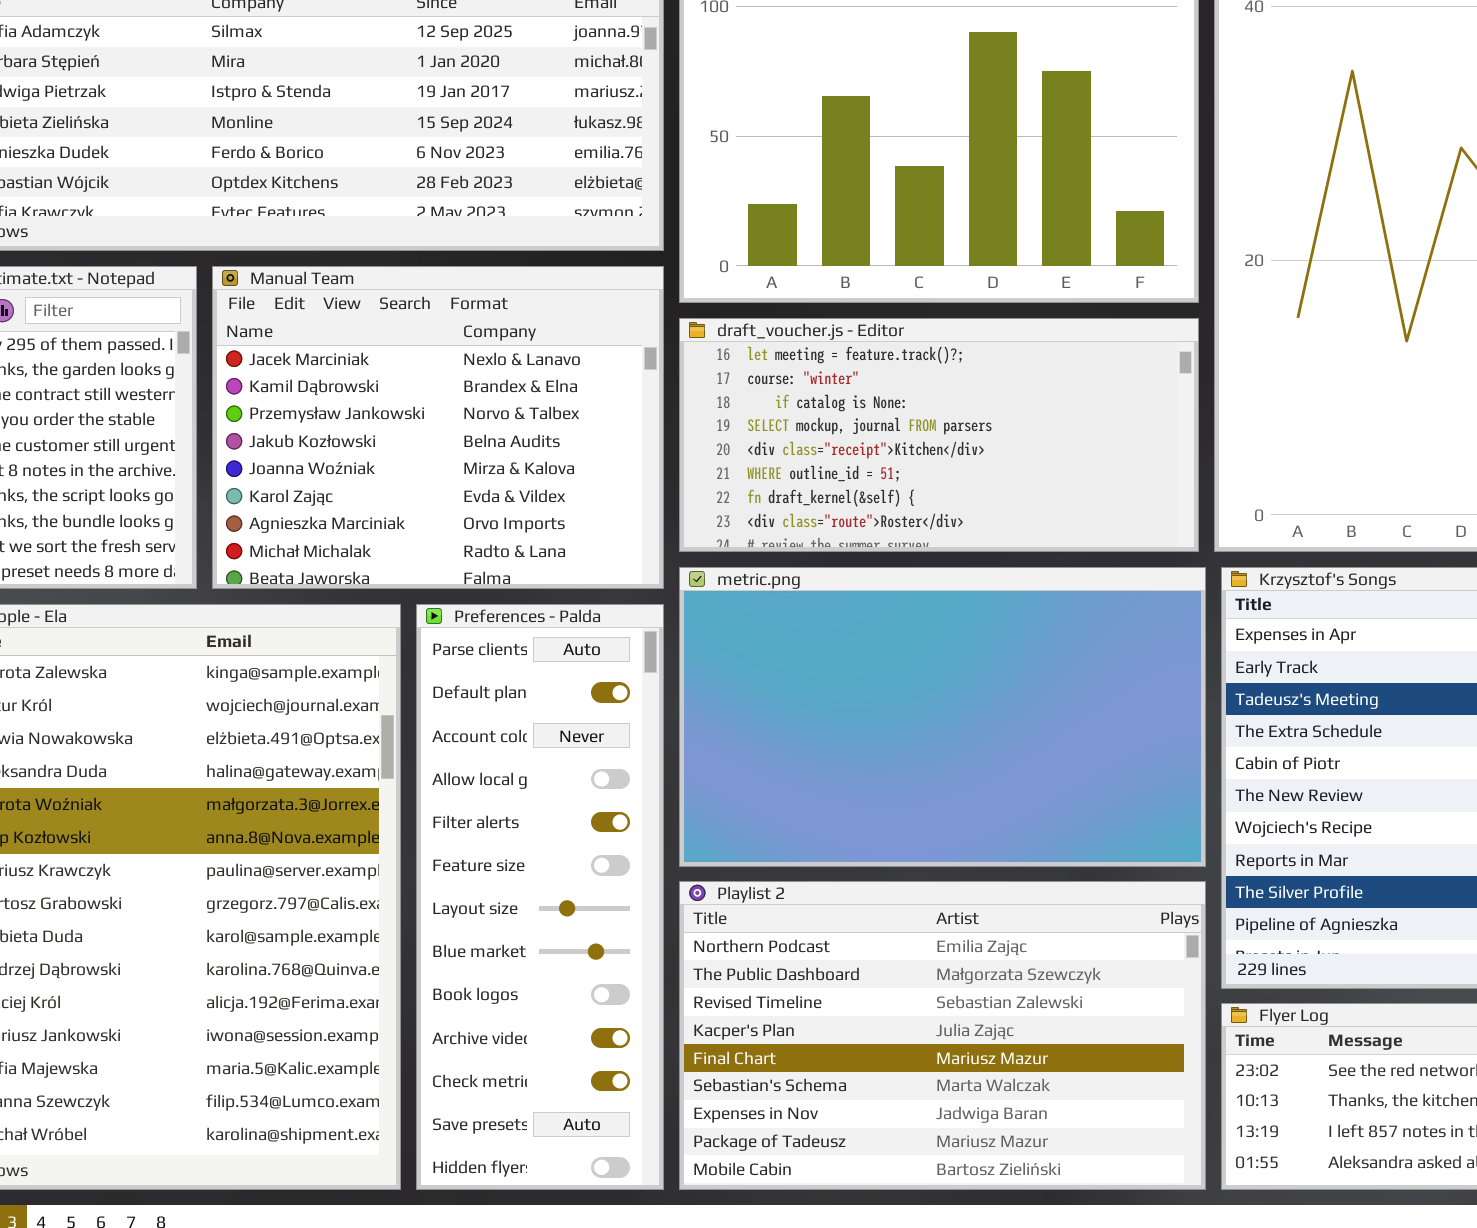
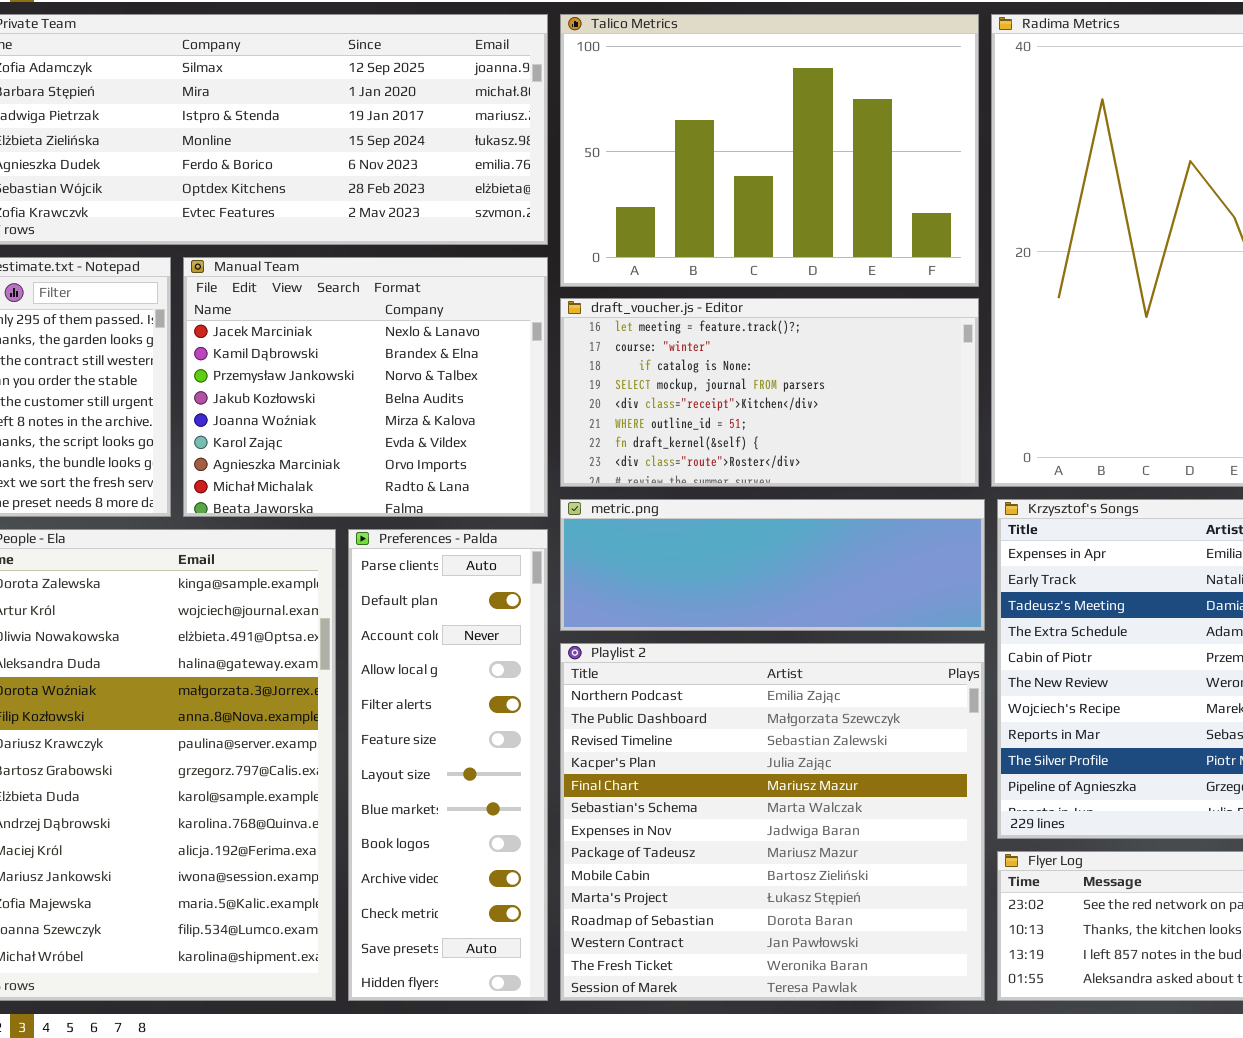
metric.png: [679,567,1206,867] -> [560,499,985,631], resized
Playlist 2: [679,881,1206,1190] -> [560,643,985,1001], resized

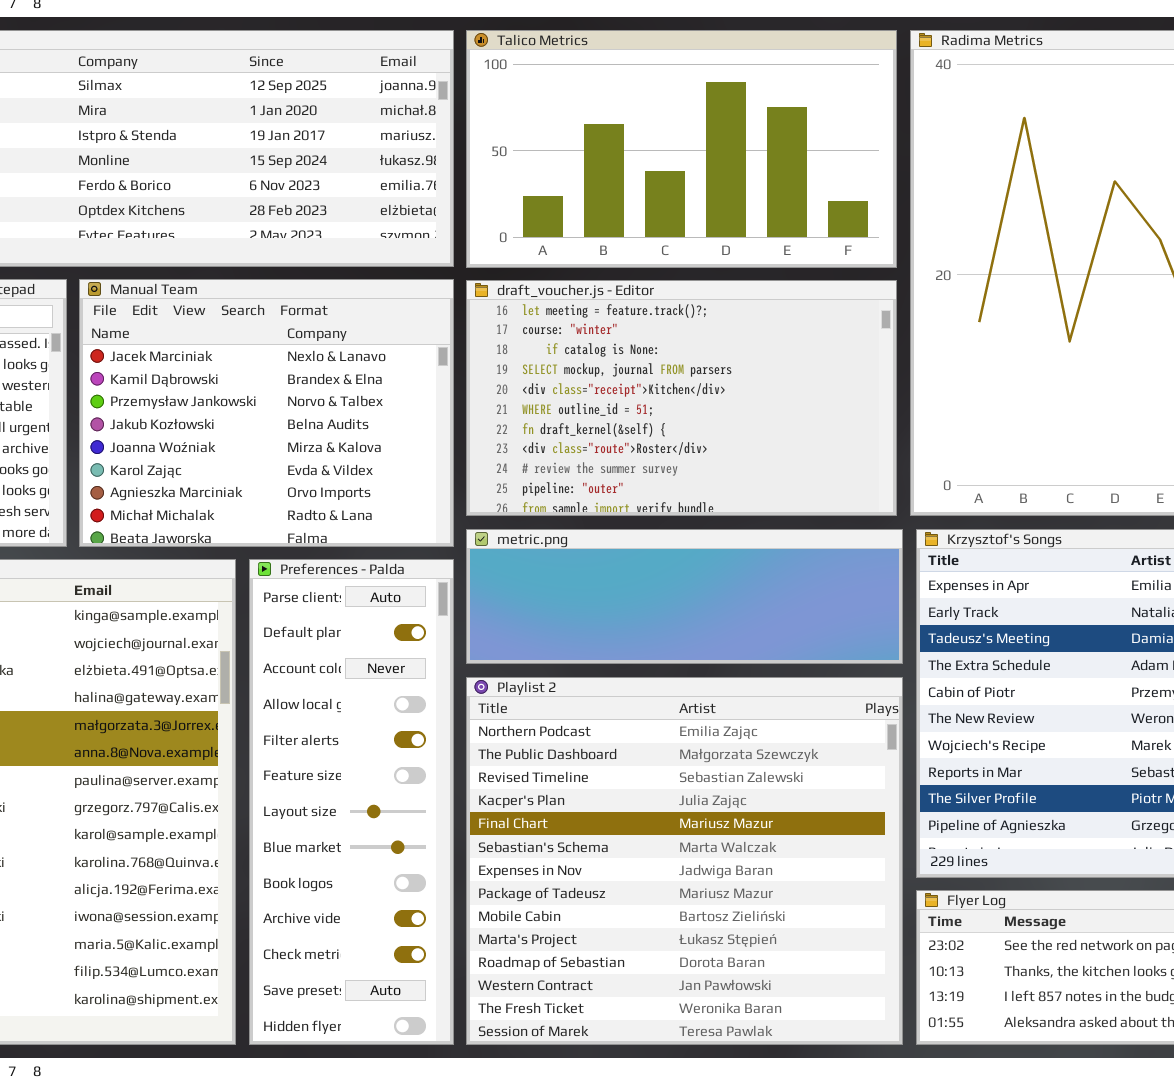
Talico Metrics: [560,14,979,287] -> [466,30,897,268], resized
draft_voucher.js - Editor: [560,298,979,487] -> [466,280,897,516], resized

